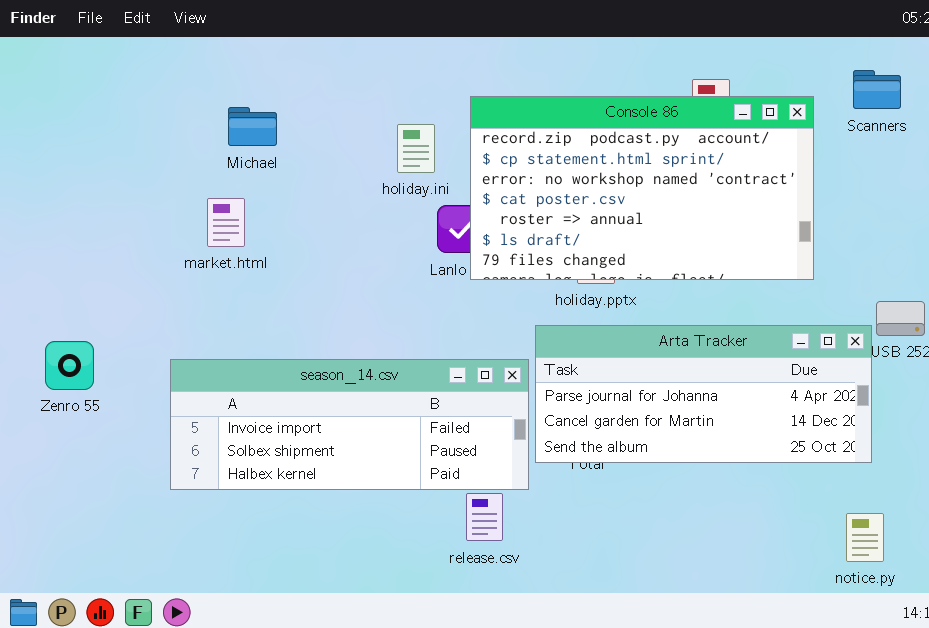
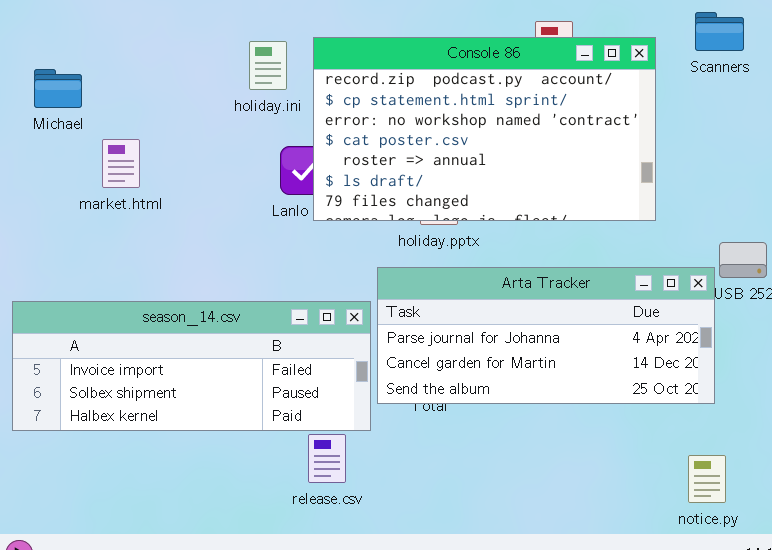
Michael: [228,107,277,146] -> [34,69,82,108], moved
holiday.ini: [397,124,435,173] -> [249,41,287,90], moved
market.html: [207,198,245,247] -> [102,139,140,188], moved

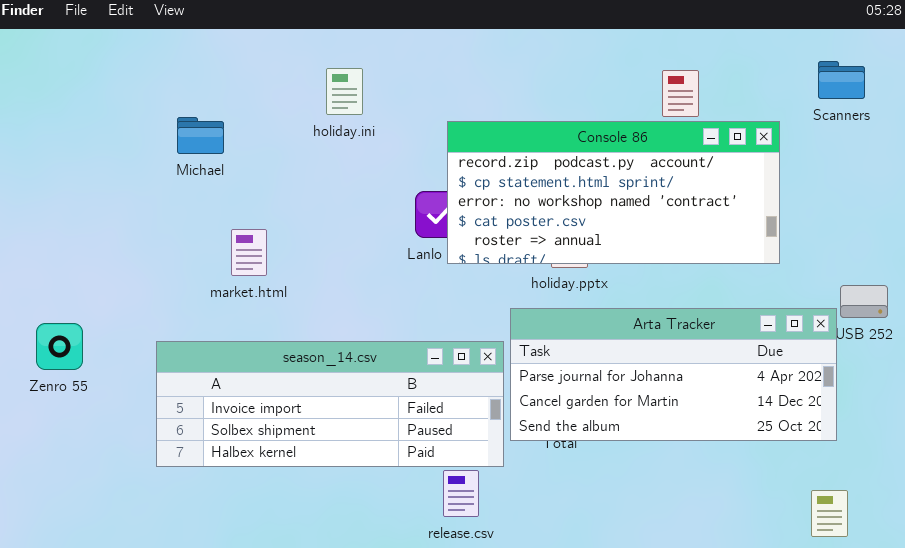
Console 86: [313,37,656,221] -> [447,121,780,264], resized
holiday.ini: [249,41,287,90] -> [326,68,363,115], moved
market.html: [102,139,140,188] -> [231,229,267,276], moved

